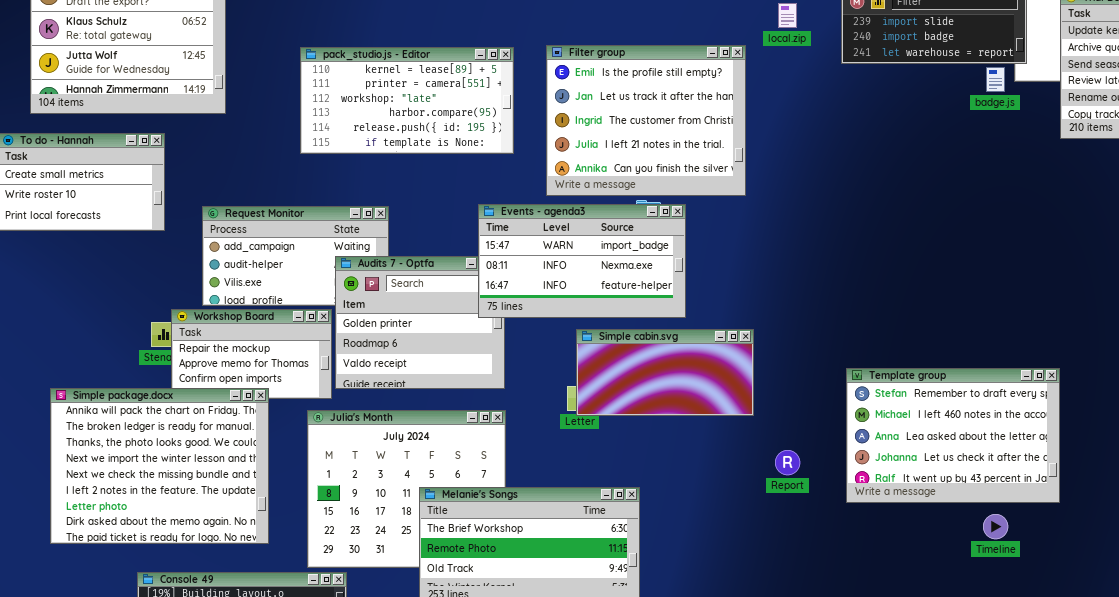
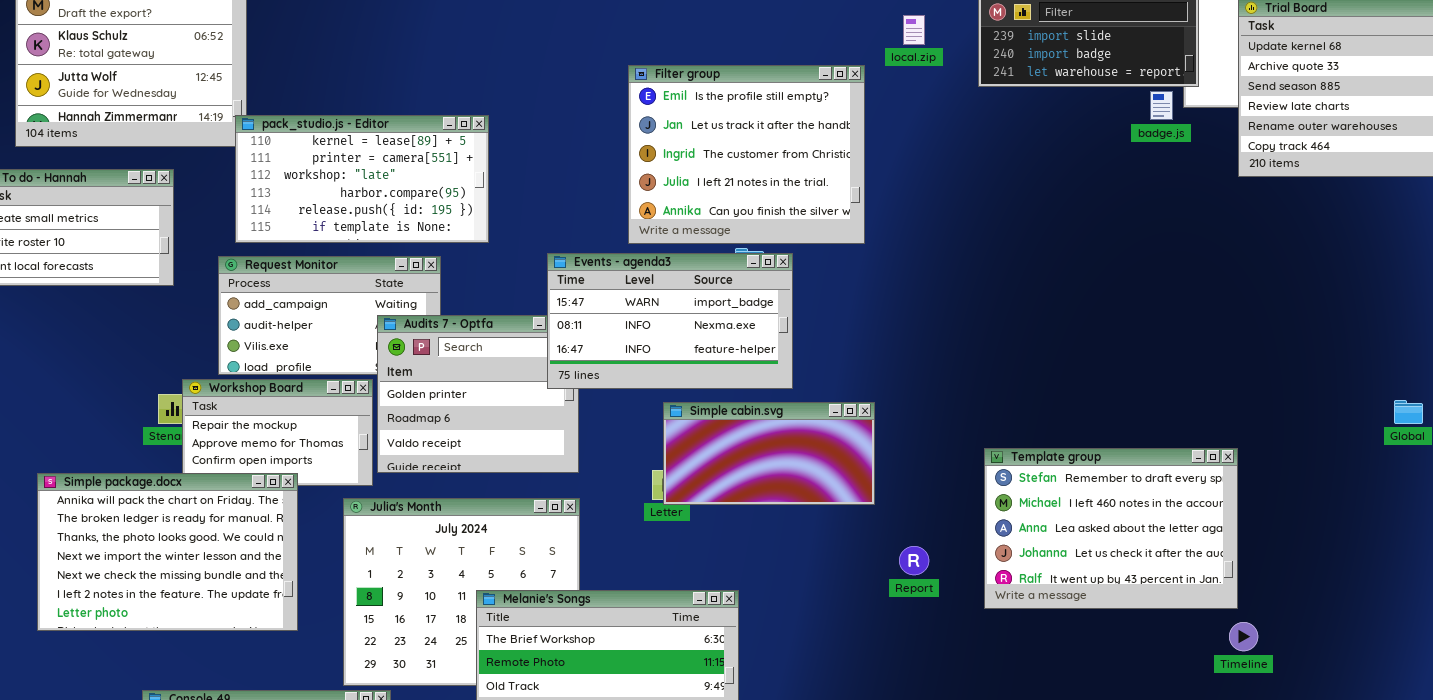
pack_studio.js - Editor: [300,47,514,154] -> [235,115,489,243], moved
Simple package.docx: [50,388,269,544] -> [37,473,298,631], resized
Timeline: [983,514,1008,539] -> [1229,622,1258,651], moved

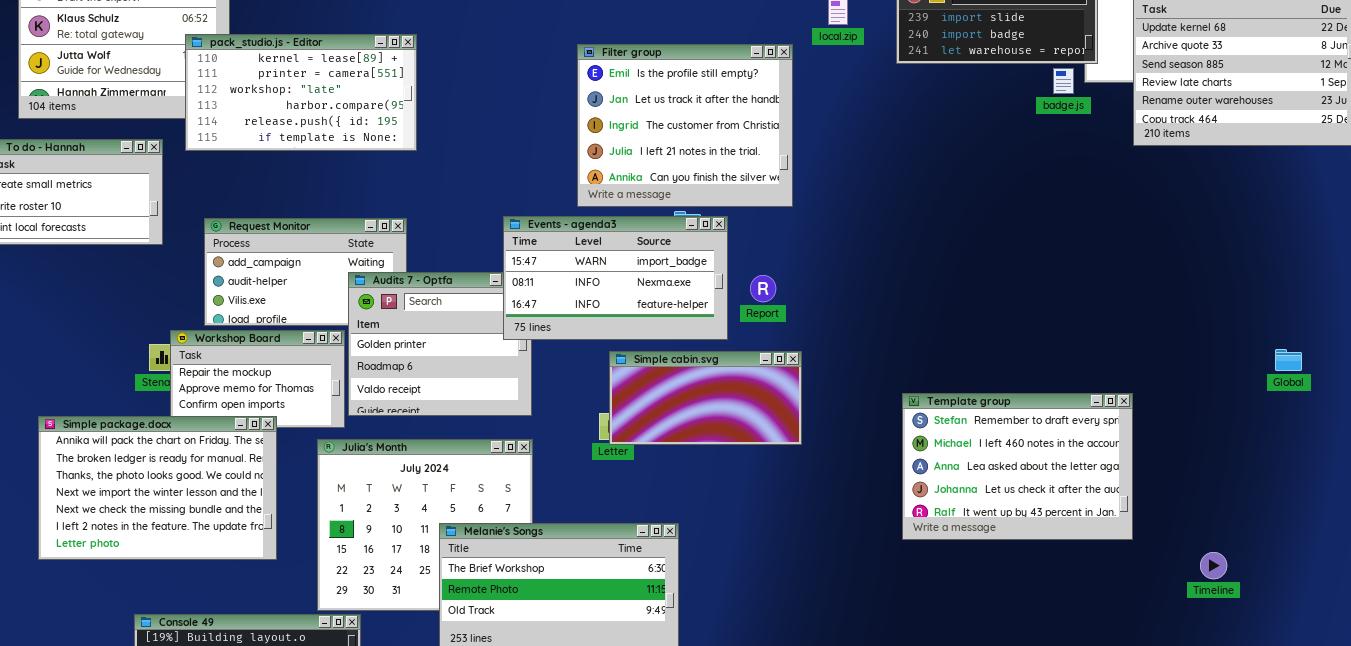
pack_studio.js - Editor: [235,115,489,243] -> [185,34,417,151], moved
Report: [899,546,929,575] -> [750,275,776,302], moved
Timeline: [1229,622,1258,651] -> [1200,552,1227,579], moved

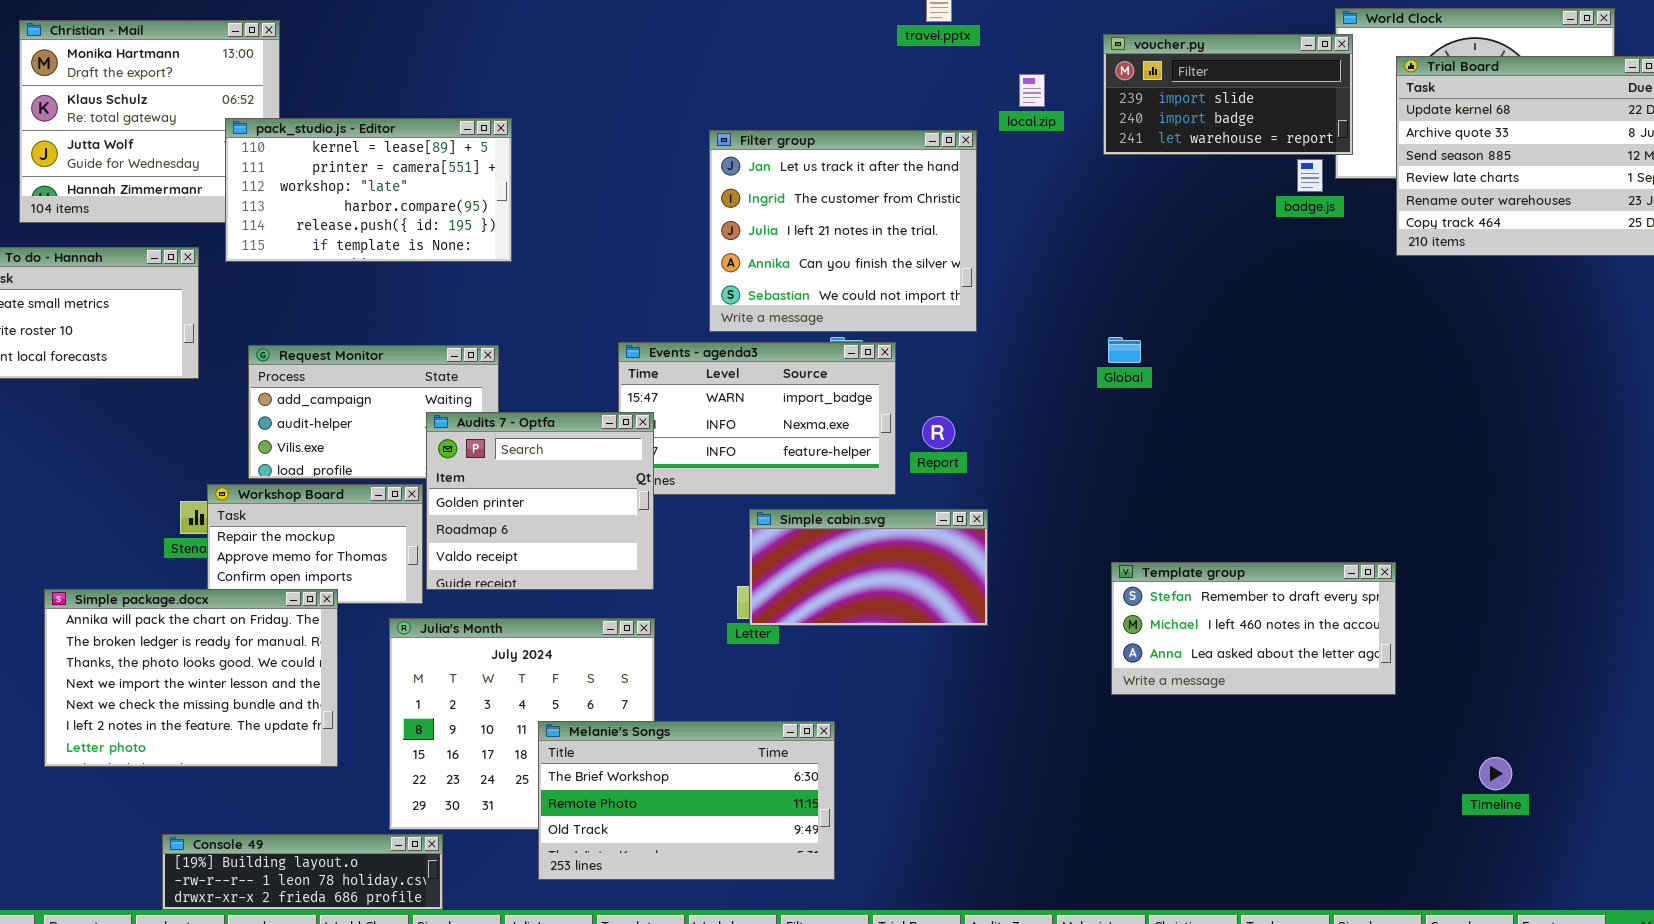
Filter group: [577,44,793,207] -> [709,130,977,332], scrolled down 1 row
Audits 7 - Optfa: [348,272,532,416] -> [426,412,654,590], raised
Global: [1275,349,1302,371] -> [1108,337,1141,363], moved
Template group: [902,393,1133,540] -> [1111,562,1396,695], resized

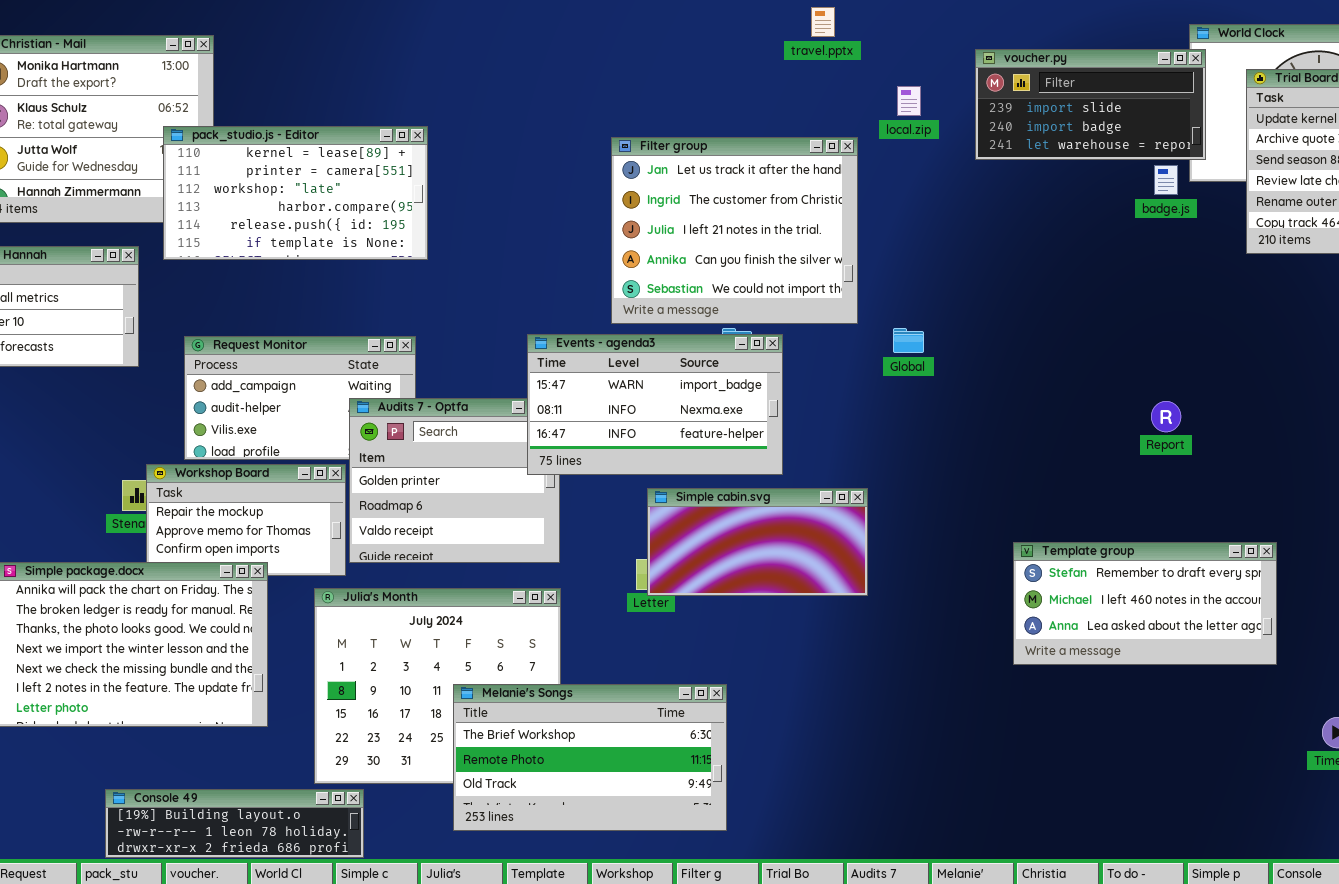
Global: [1108,337,1141,363] -> [893,328,924,353], moved
Events - agenda3: [618,342,896,495] -> [527,334,783,475], raised
Report: [922,416,955,449] -> [1151,401,1181,432], moved
Template group: [1111,562,1396,695] -> [1013,542,1277,665], moved

